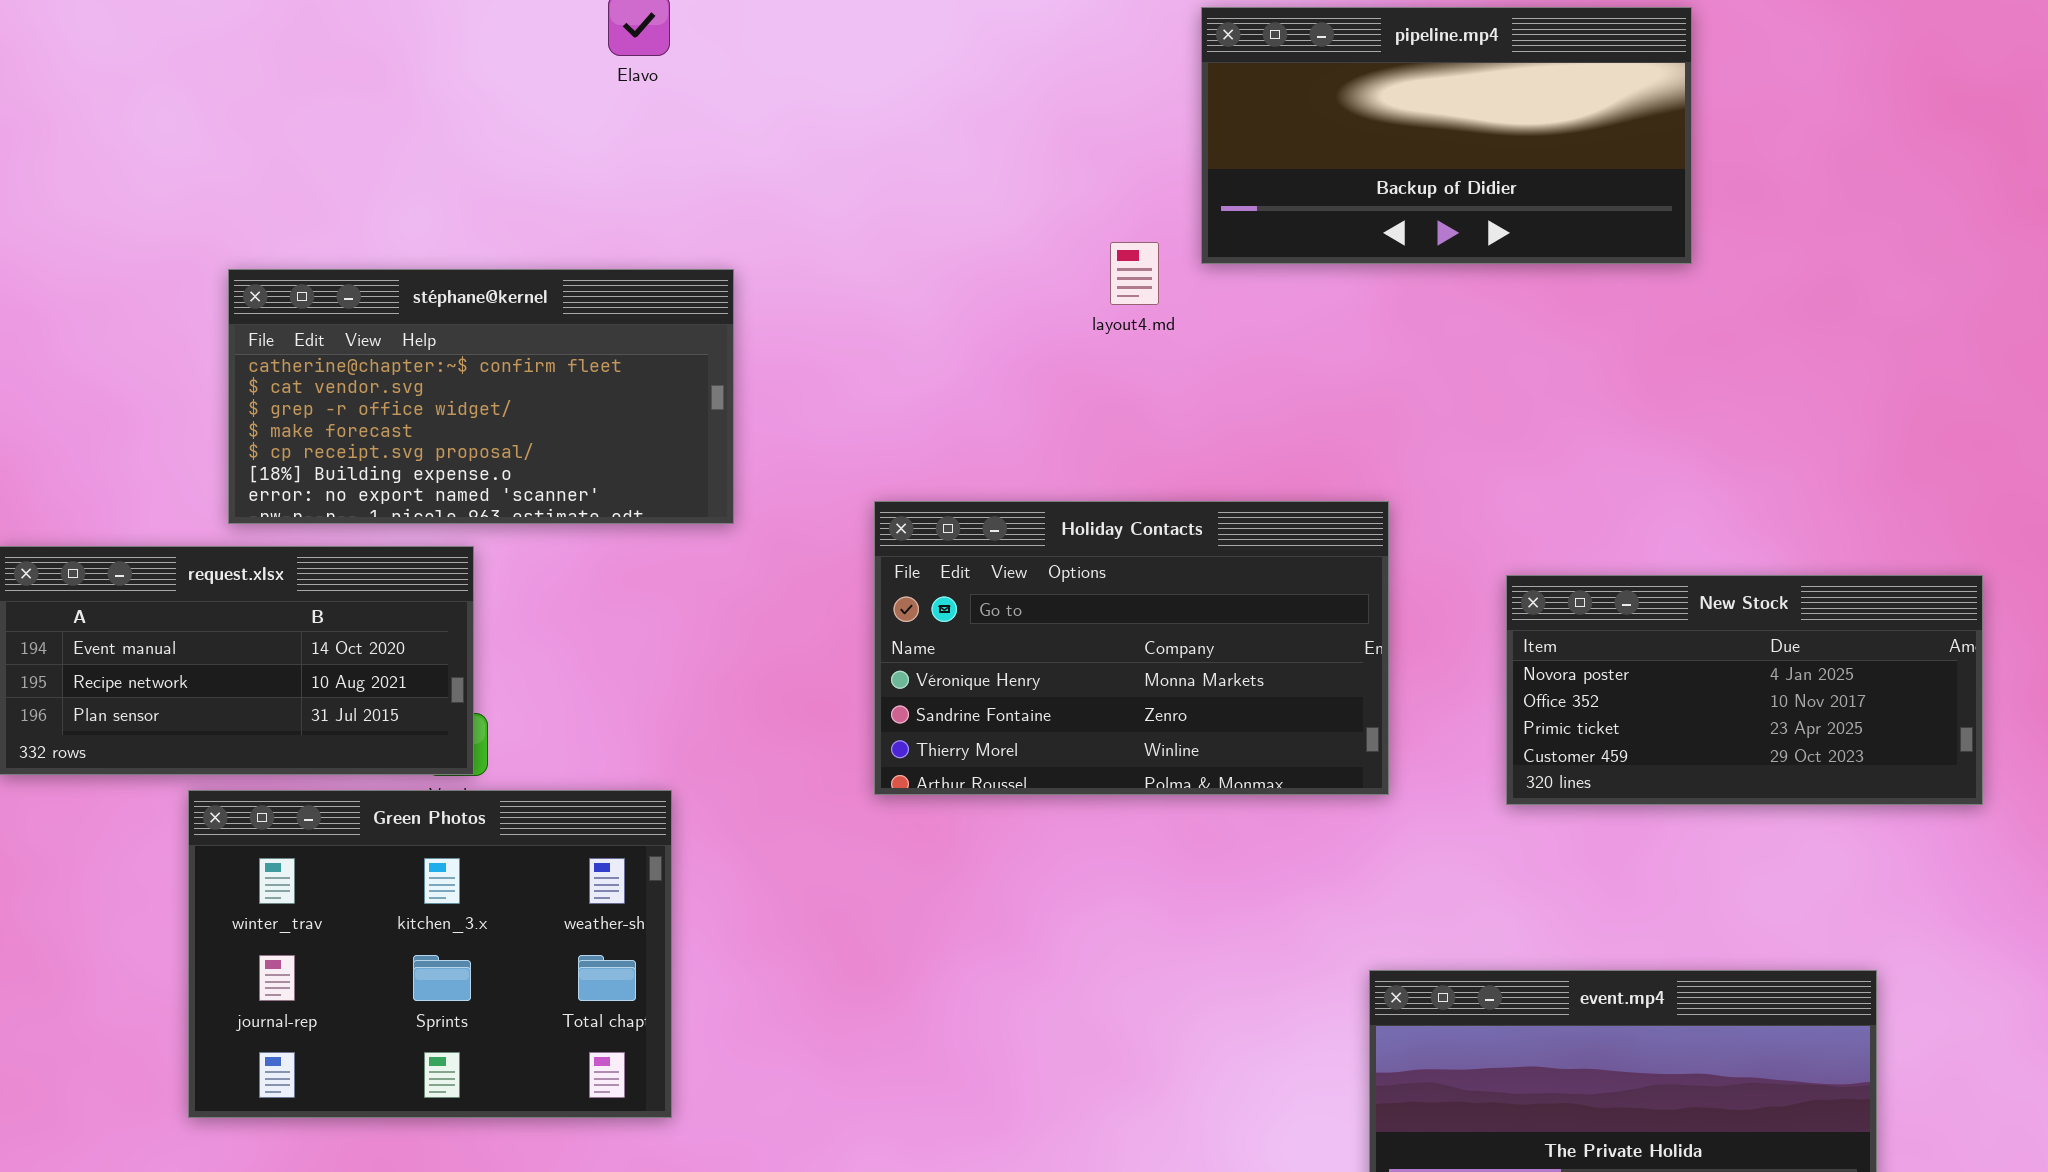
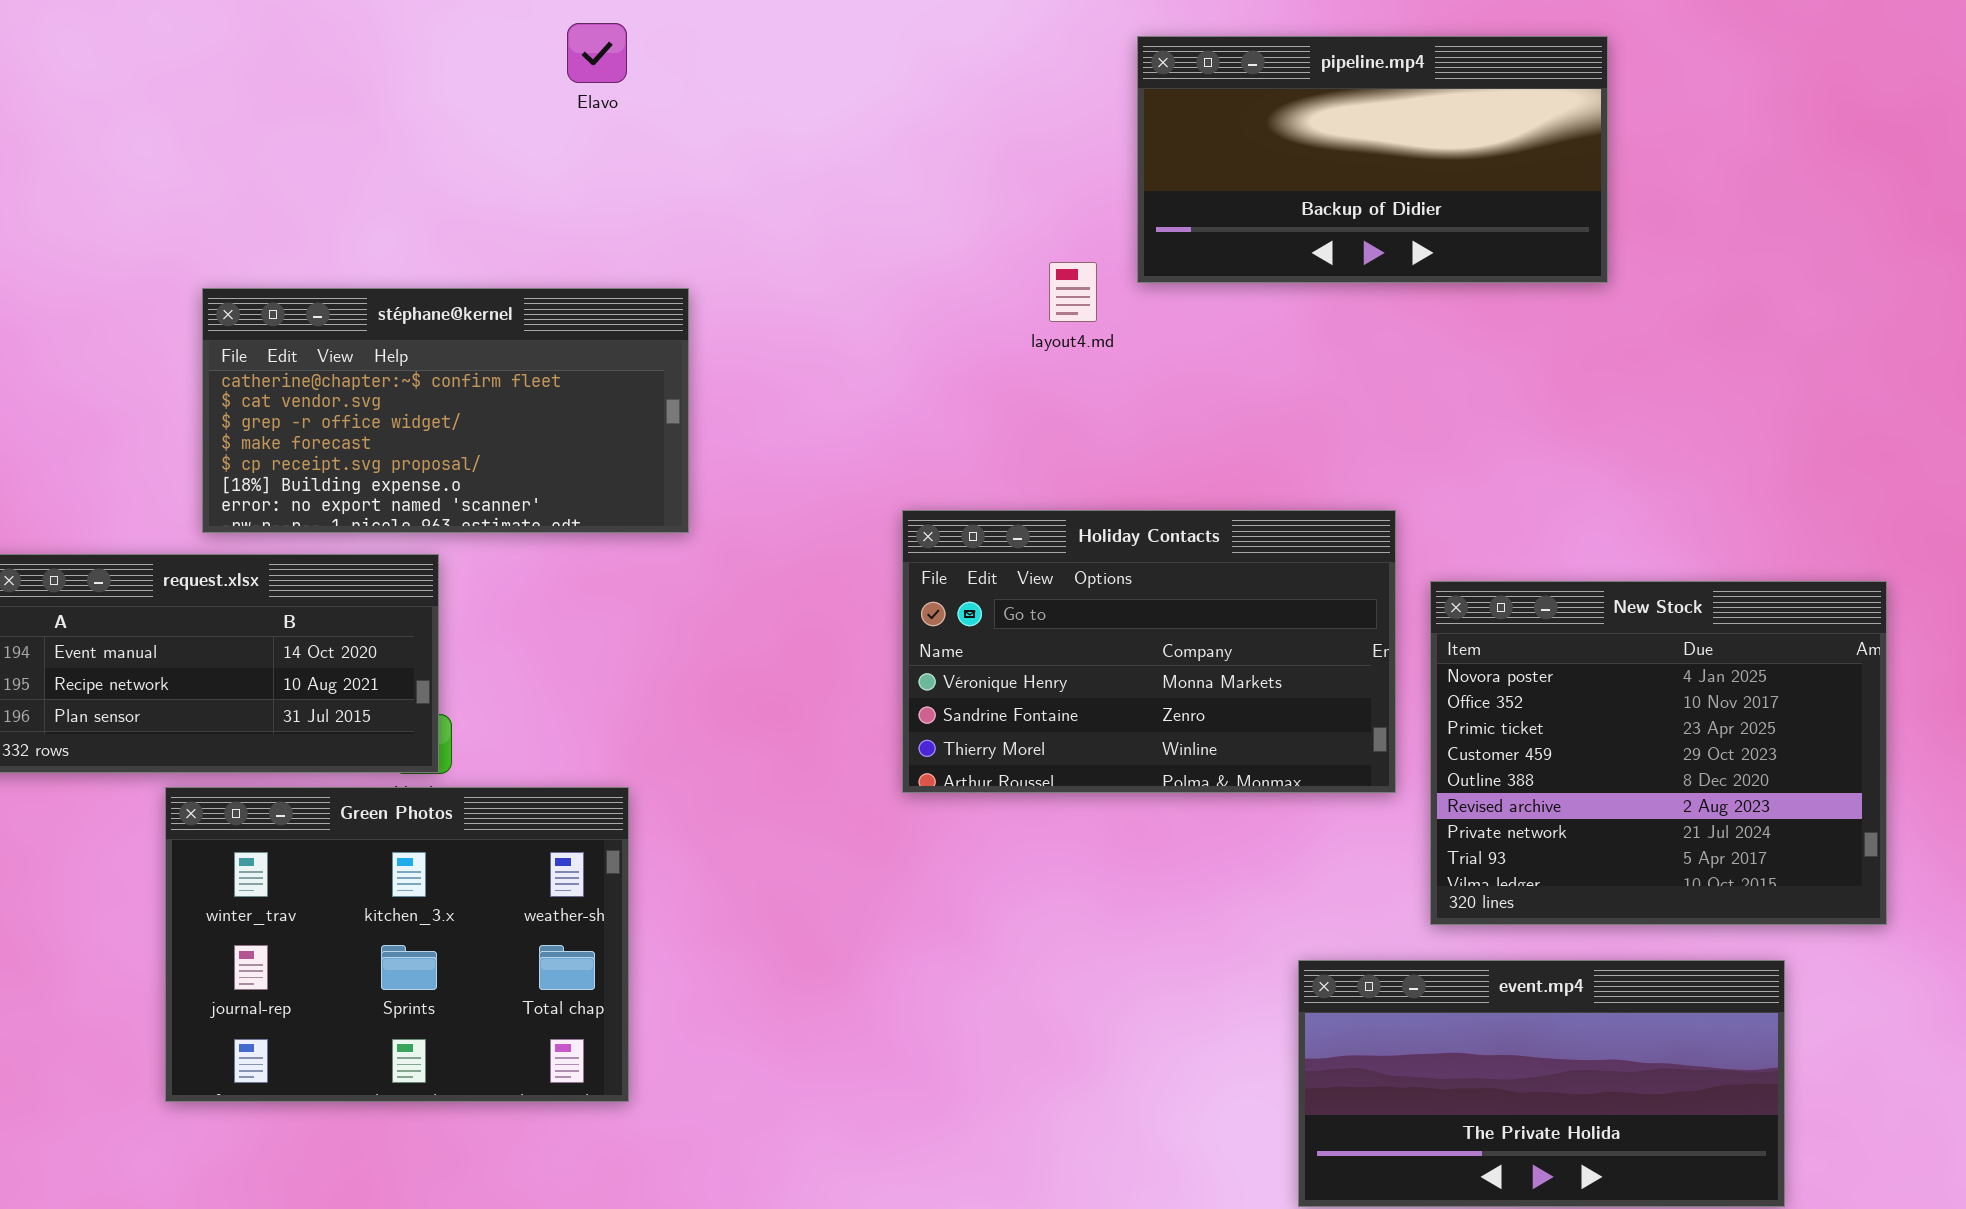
Holiday Contacts: [874,501,1389,795] -> [902,510,1396,793], moved
New Stock: [1506,575,1983,805] -> [1430,581,1887,925], resized

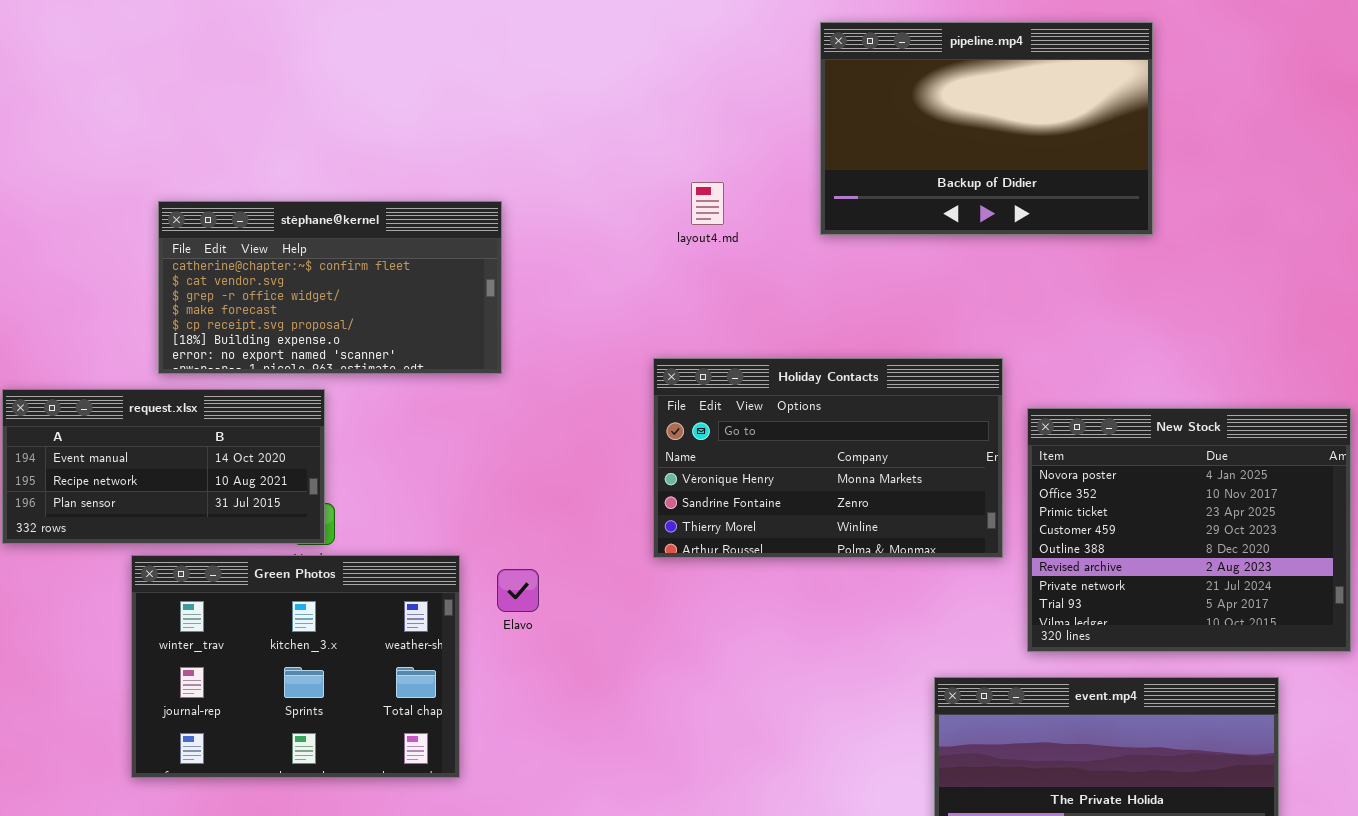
Elavo: [567,23,627,83] -> [497,569,539,612], moved
pipeline.mp4: [1137,36,1608,283] -> [820,22,1153,235], resized
layout4.md: [1049,262,1097,322] -> [691,182,724,225], moved

